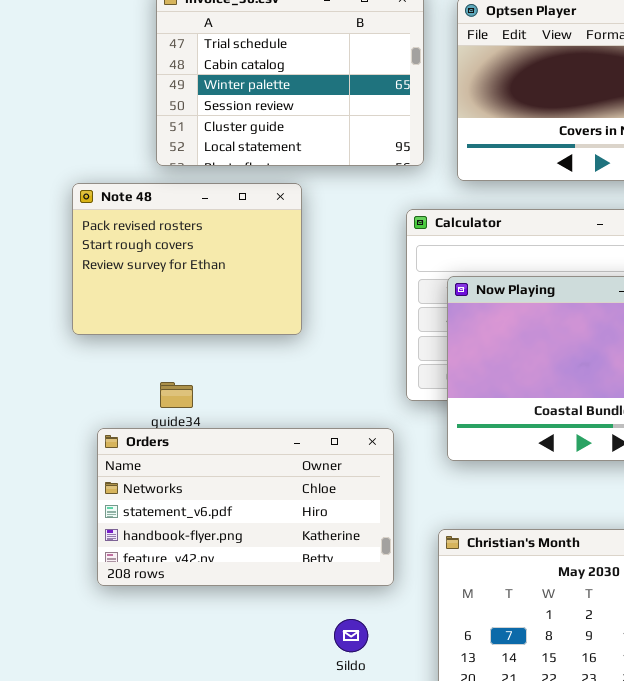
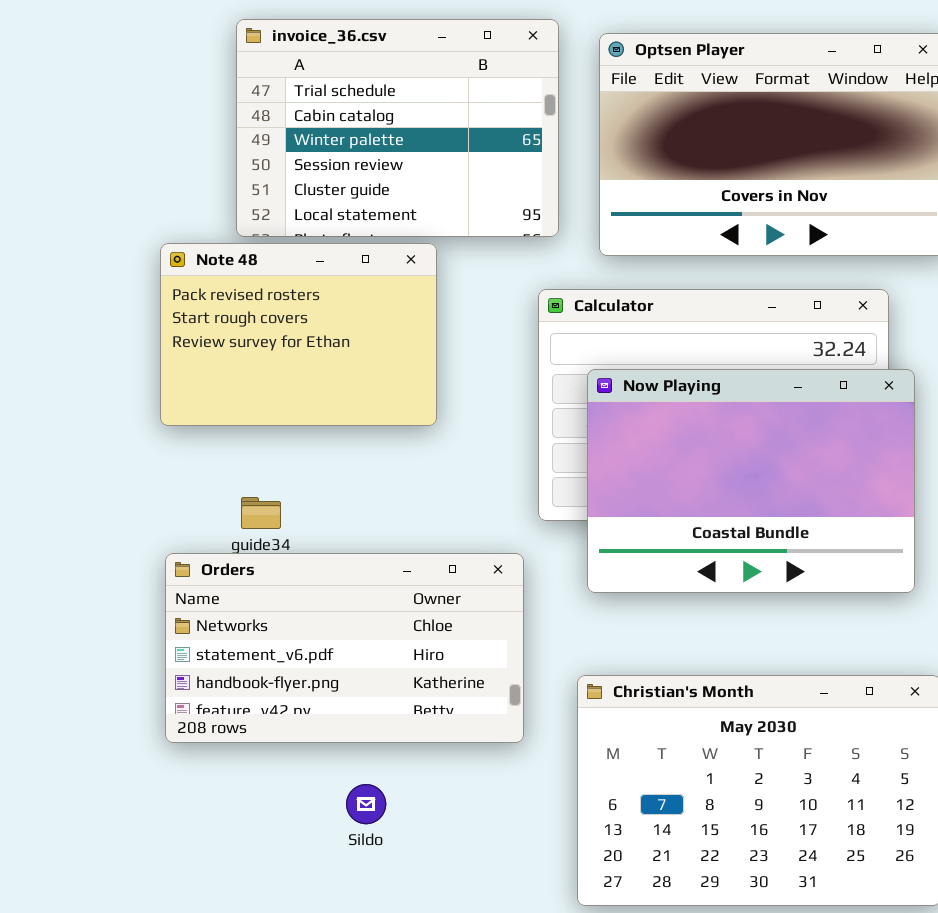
Note 48: [72,183,302,335] -> [160,243,437,426], moved
Sildo: [334,619,368,652] -> [346,784,386,824], moved

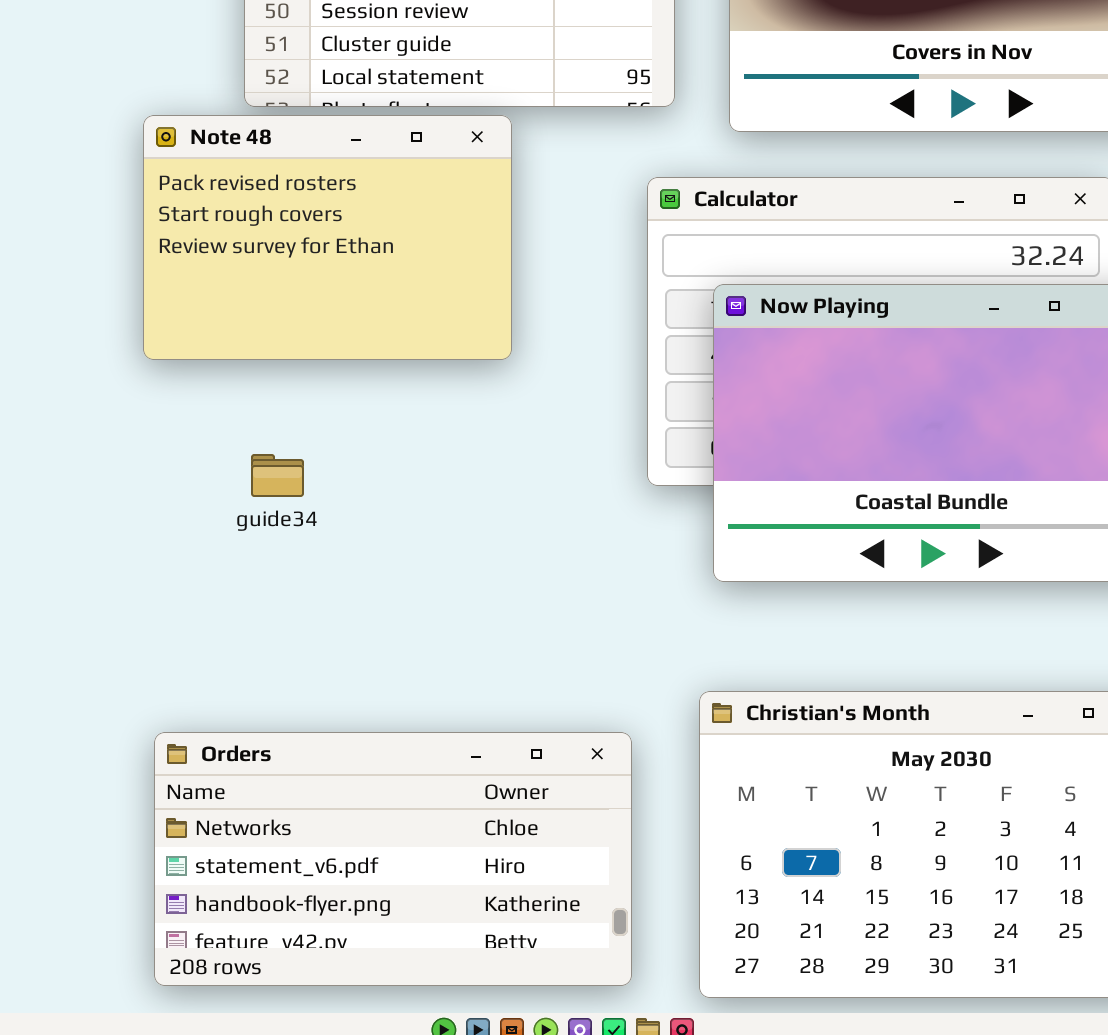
Orders: [165,553,524,743] -> [154,732,632,986], moved

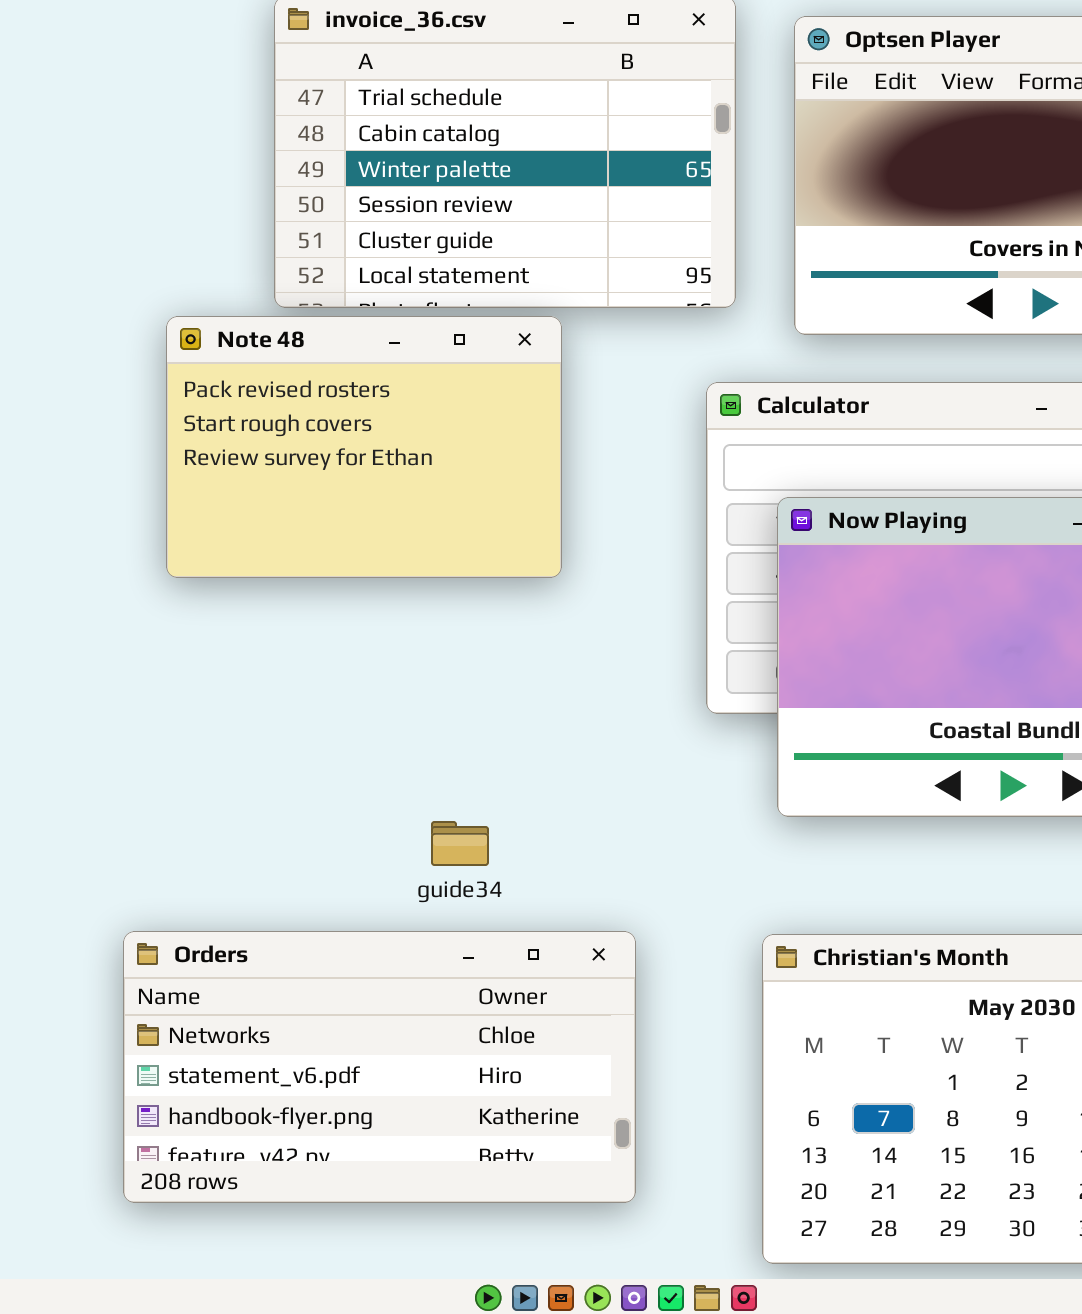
guide34: [251,454,304,497] -> [431,821,489,866], moved
Orders: [154,732,632,986] -> [123,931,636,1203], moved

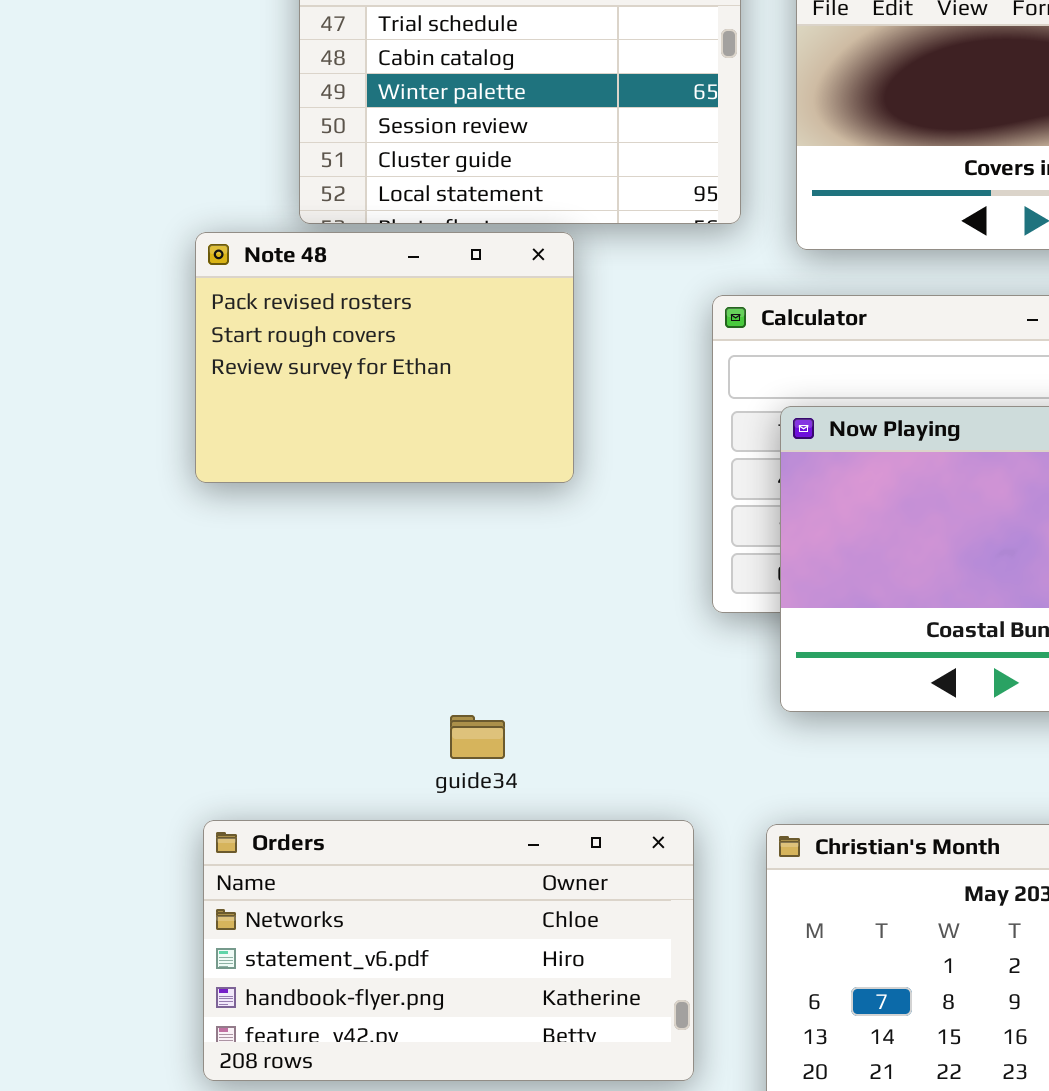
Orders: [123,931,636,1203] -> [203,820,694,1081], moved

